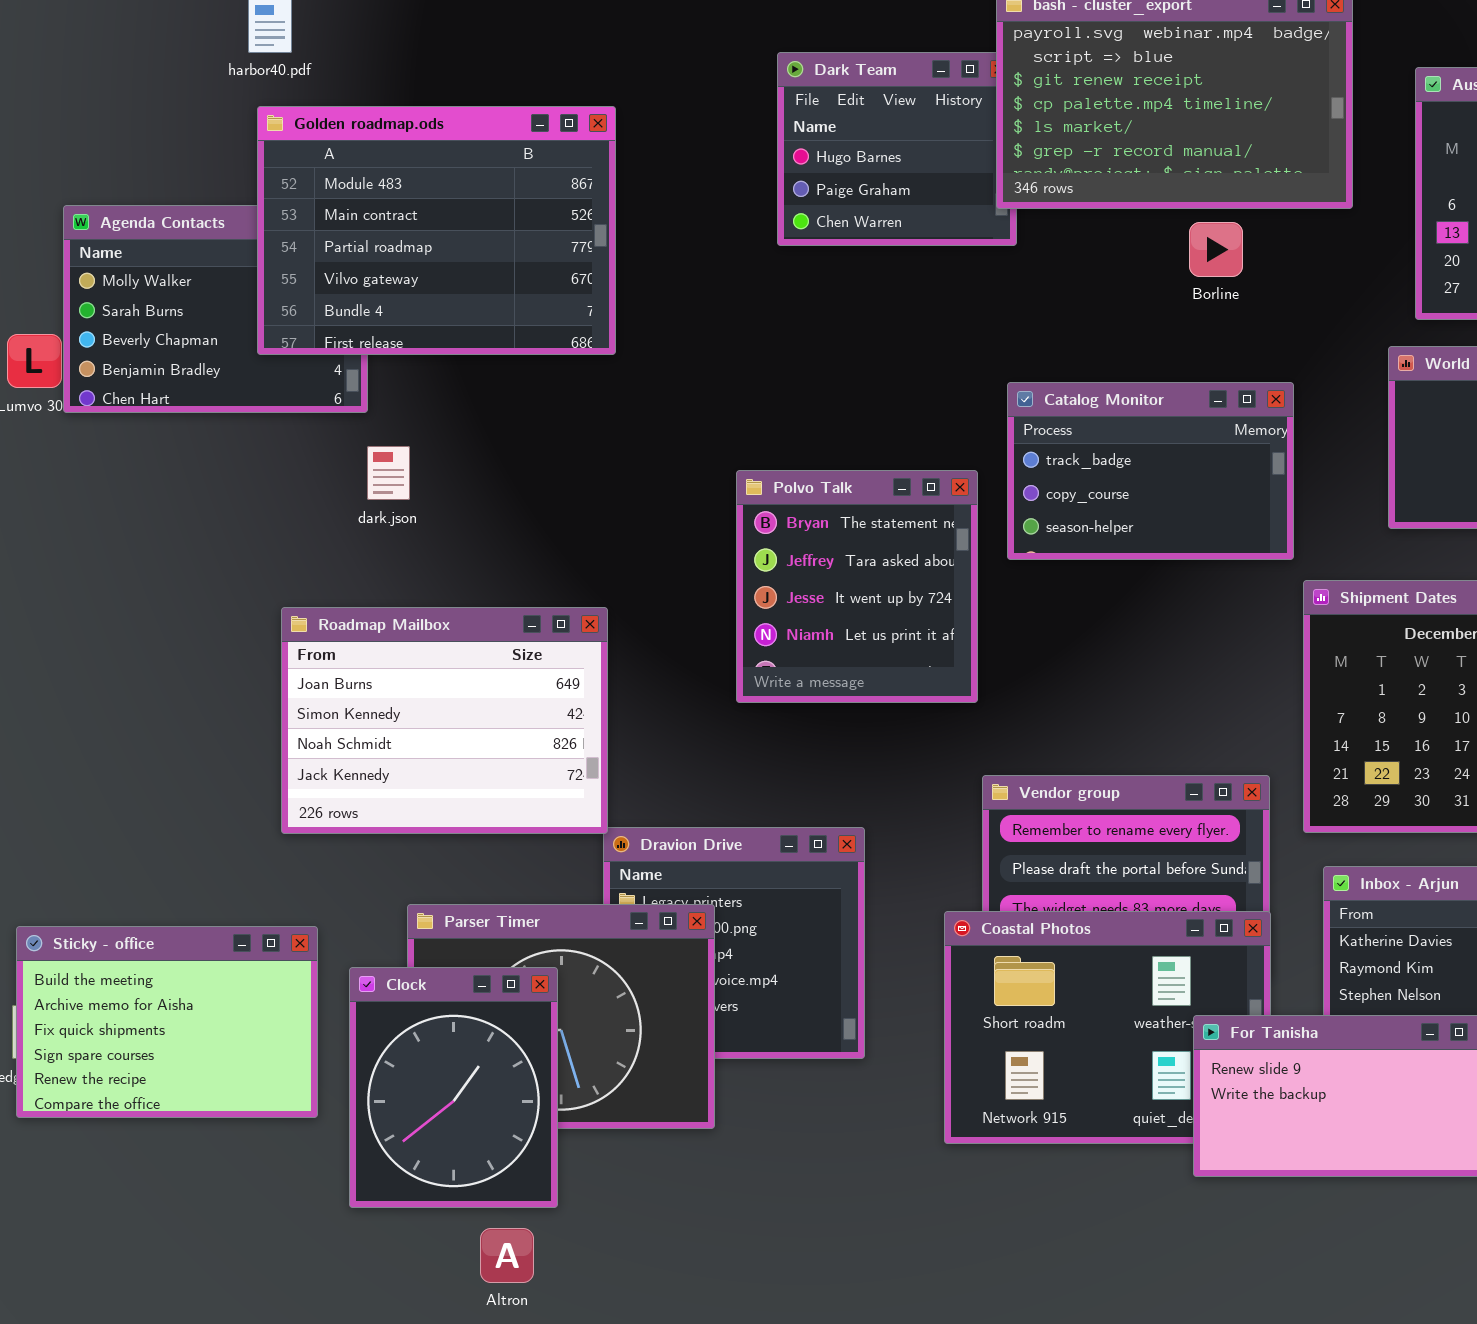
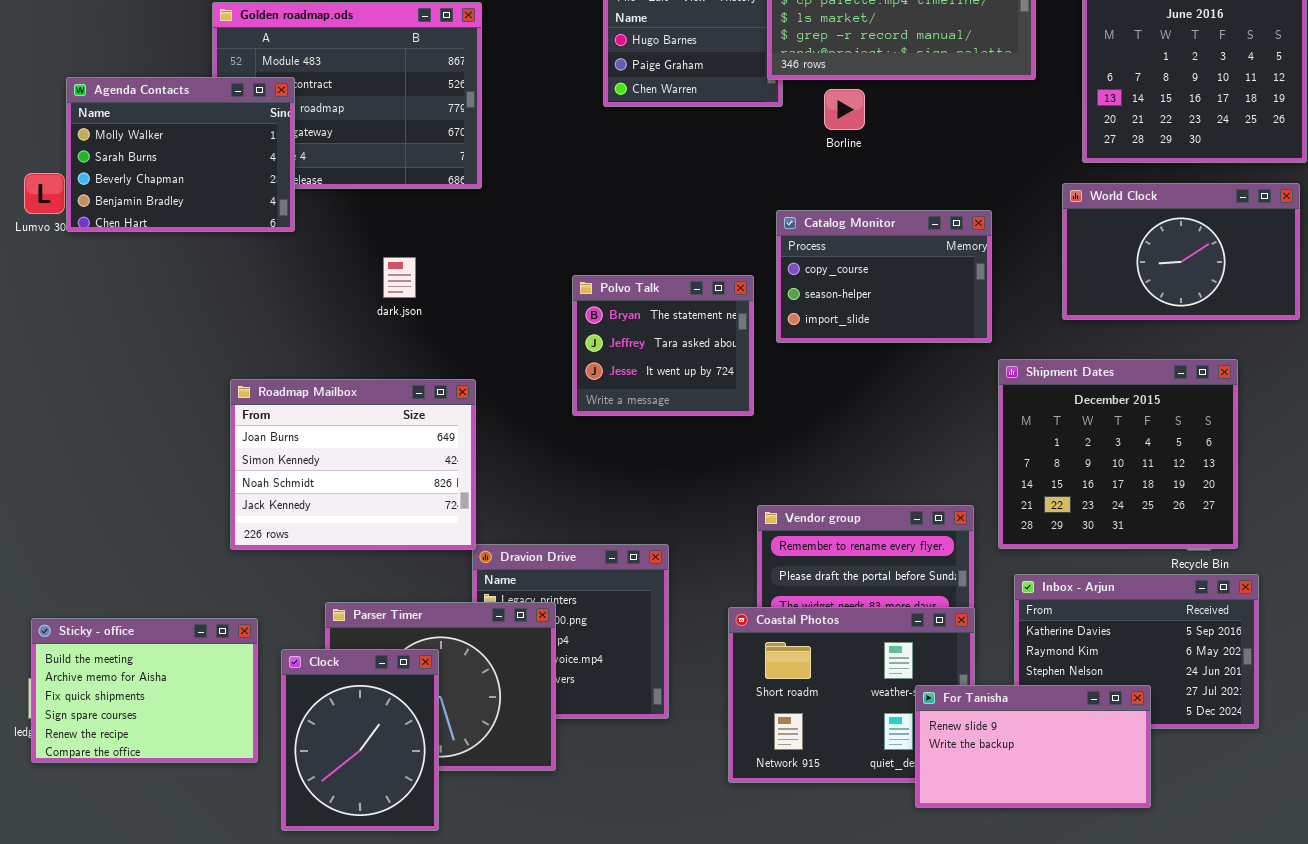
Agenda Contacts: [63,205,368,413] -> [66,77,295,232], raised
Borline: [1189,222,1243,277] -> [824,89,865,130], moved
Catalog Monitor: [1007,382,1294,560] -> [776,210,992,343], scrolled down 1 row
dark.json: [367,446,410,500] -> [383,257,416,298], moved
Polvo Talk: [736,470,978,703] -> [572,275,754,416], resized

